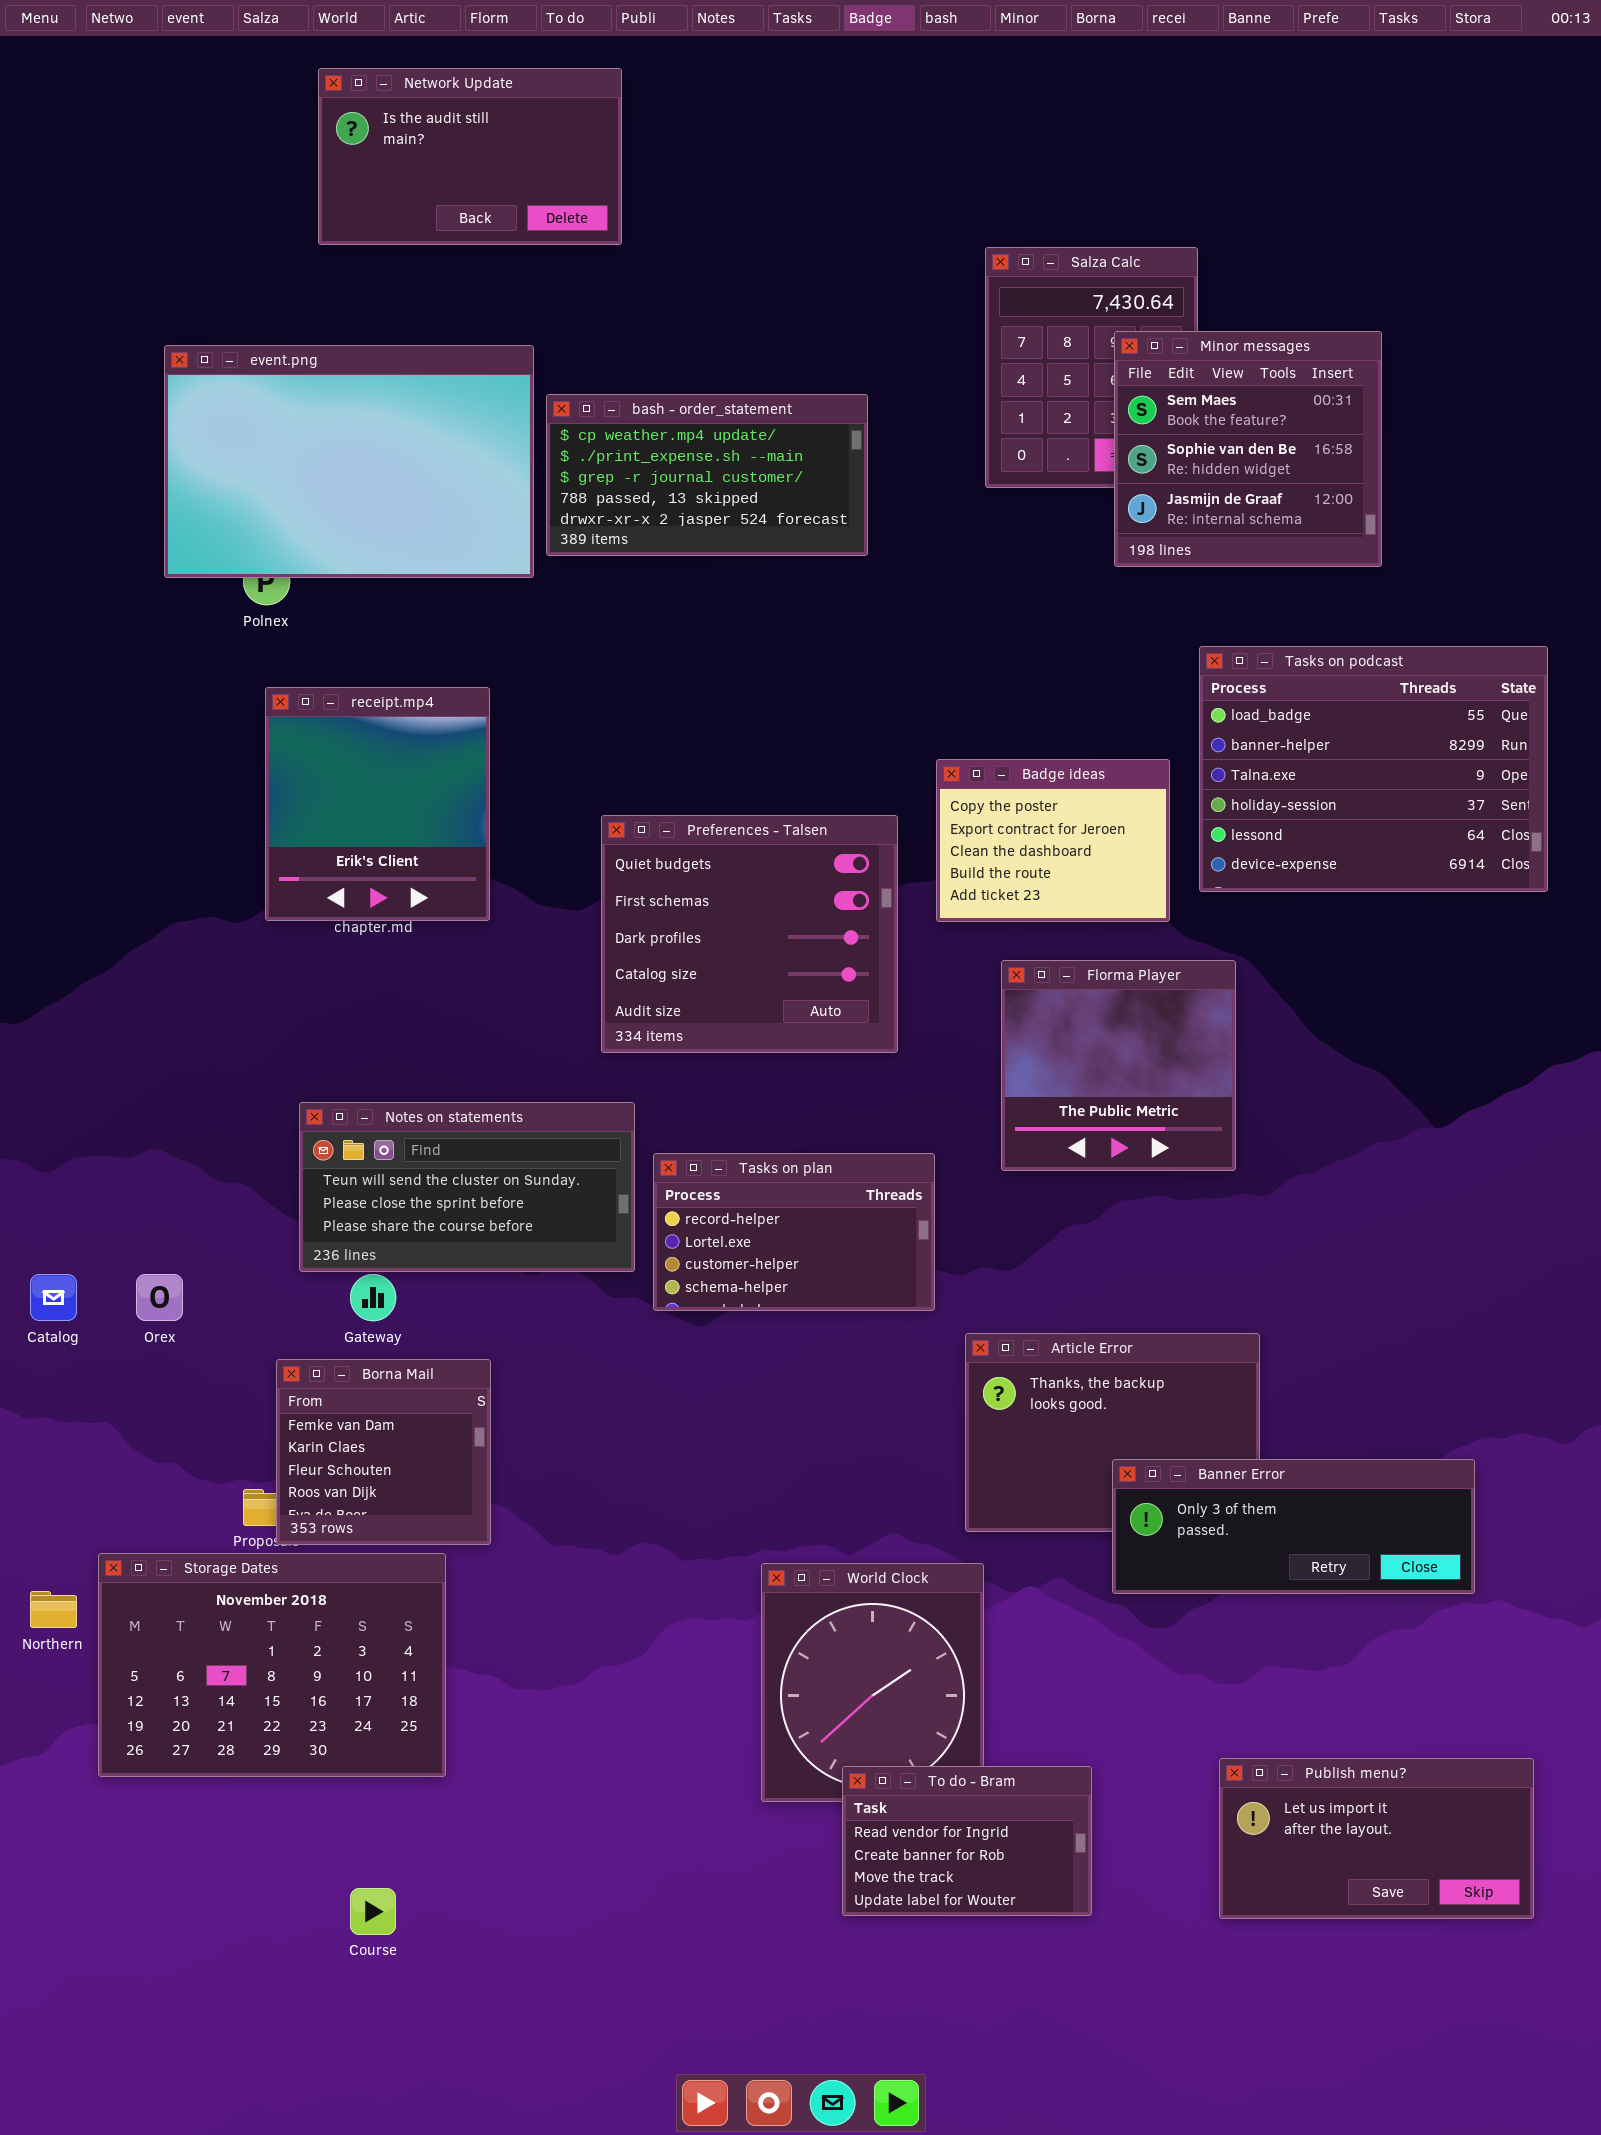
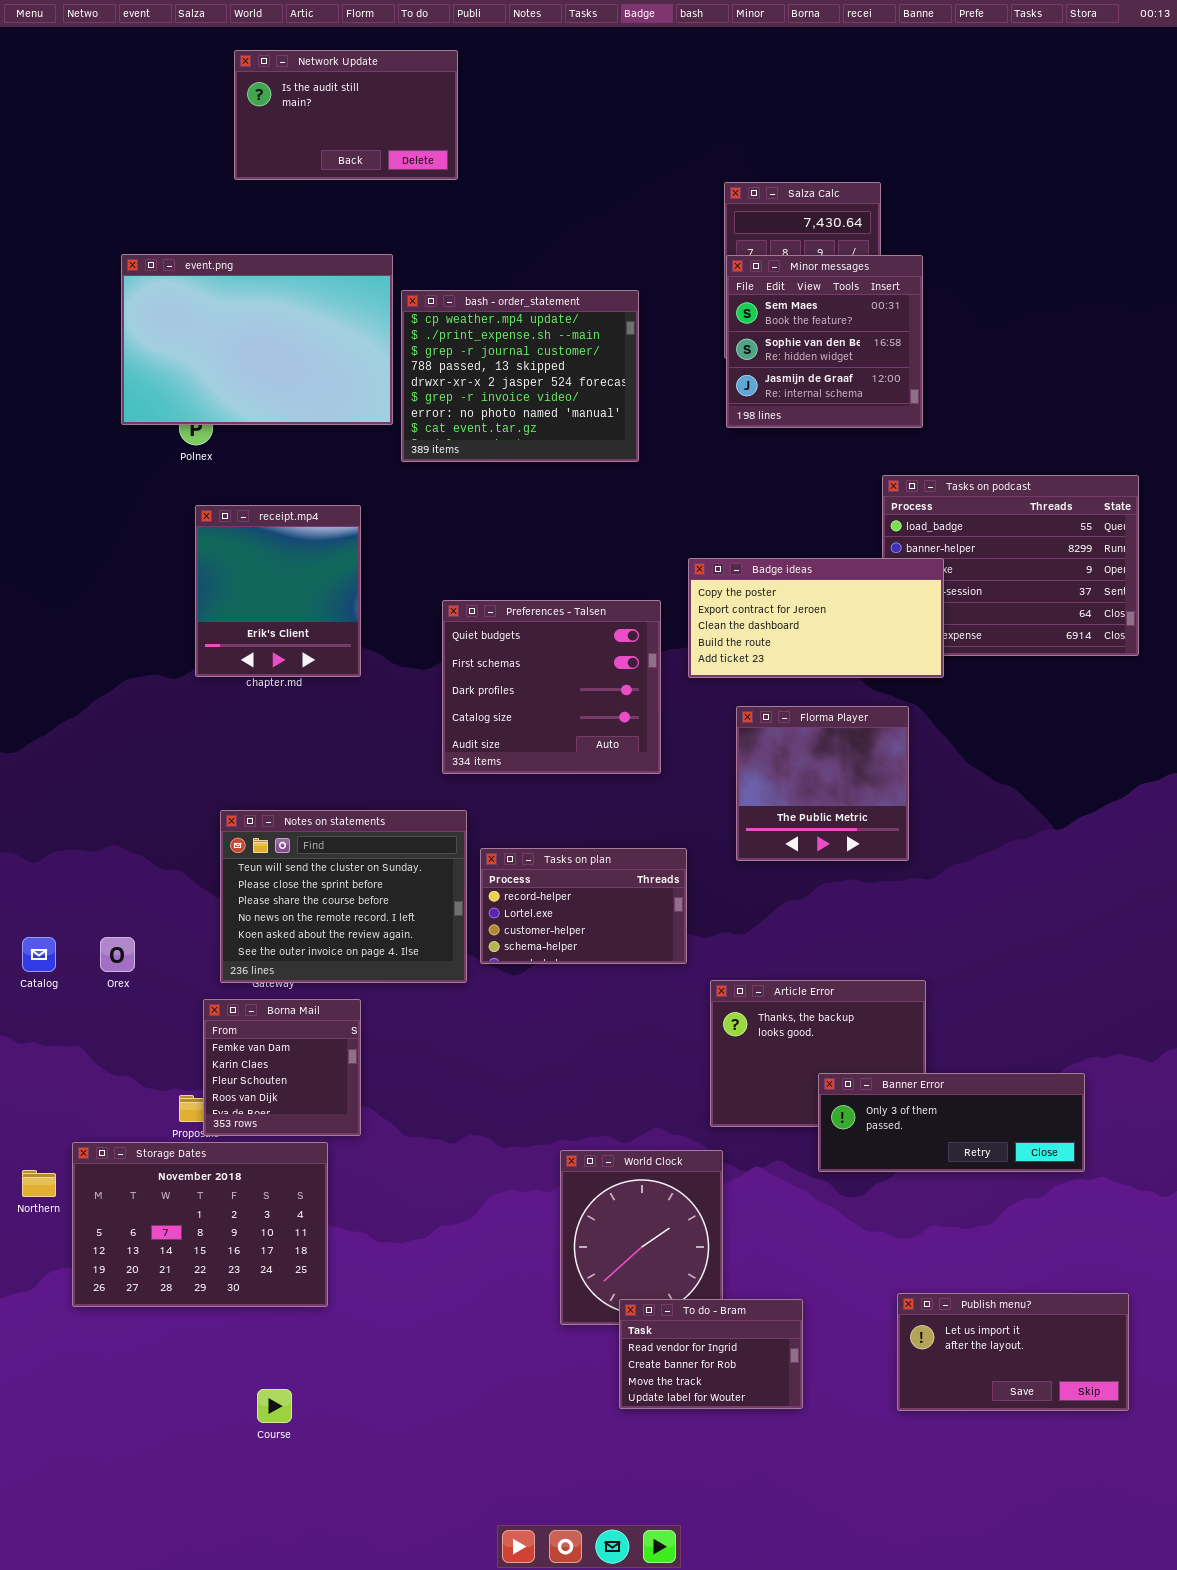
Minor messages: [1114,331,1382,567] -> [726,255,923,428], moved
bash - order_statement: [546,394,868,556] -> [401,290,639,462], resized
Badge ideas: [936,759,1170,922] -> [688,558,944,678], resized
Notes on statements: [299,1102,635,1272] -> [220,810,467,983], resized

